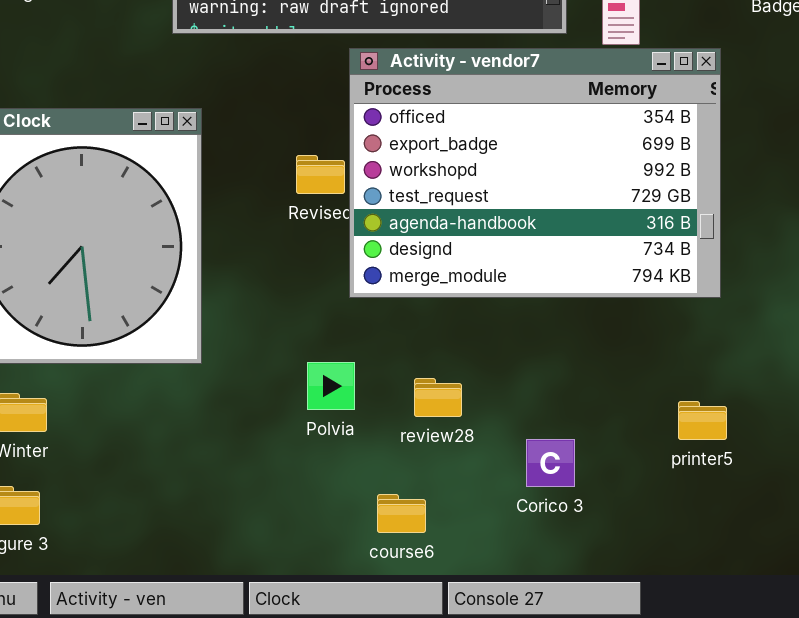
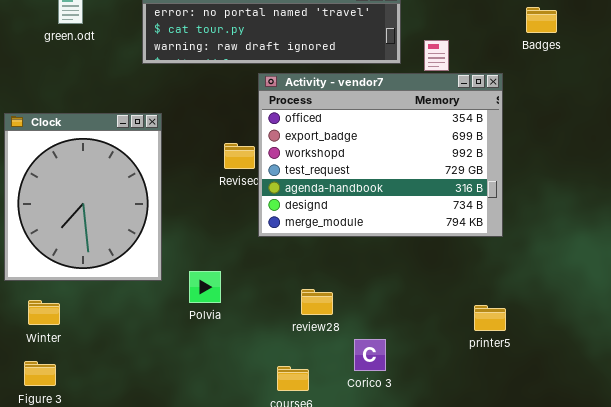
Polvia: [307,362,355,410] -> [189,271,221,303], moved
Corico 3: [526,439,575,487] -> [354,339,386,371], moved

